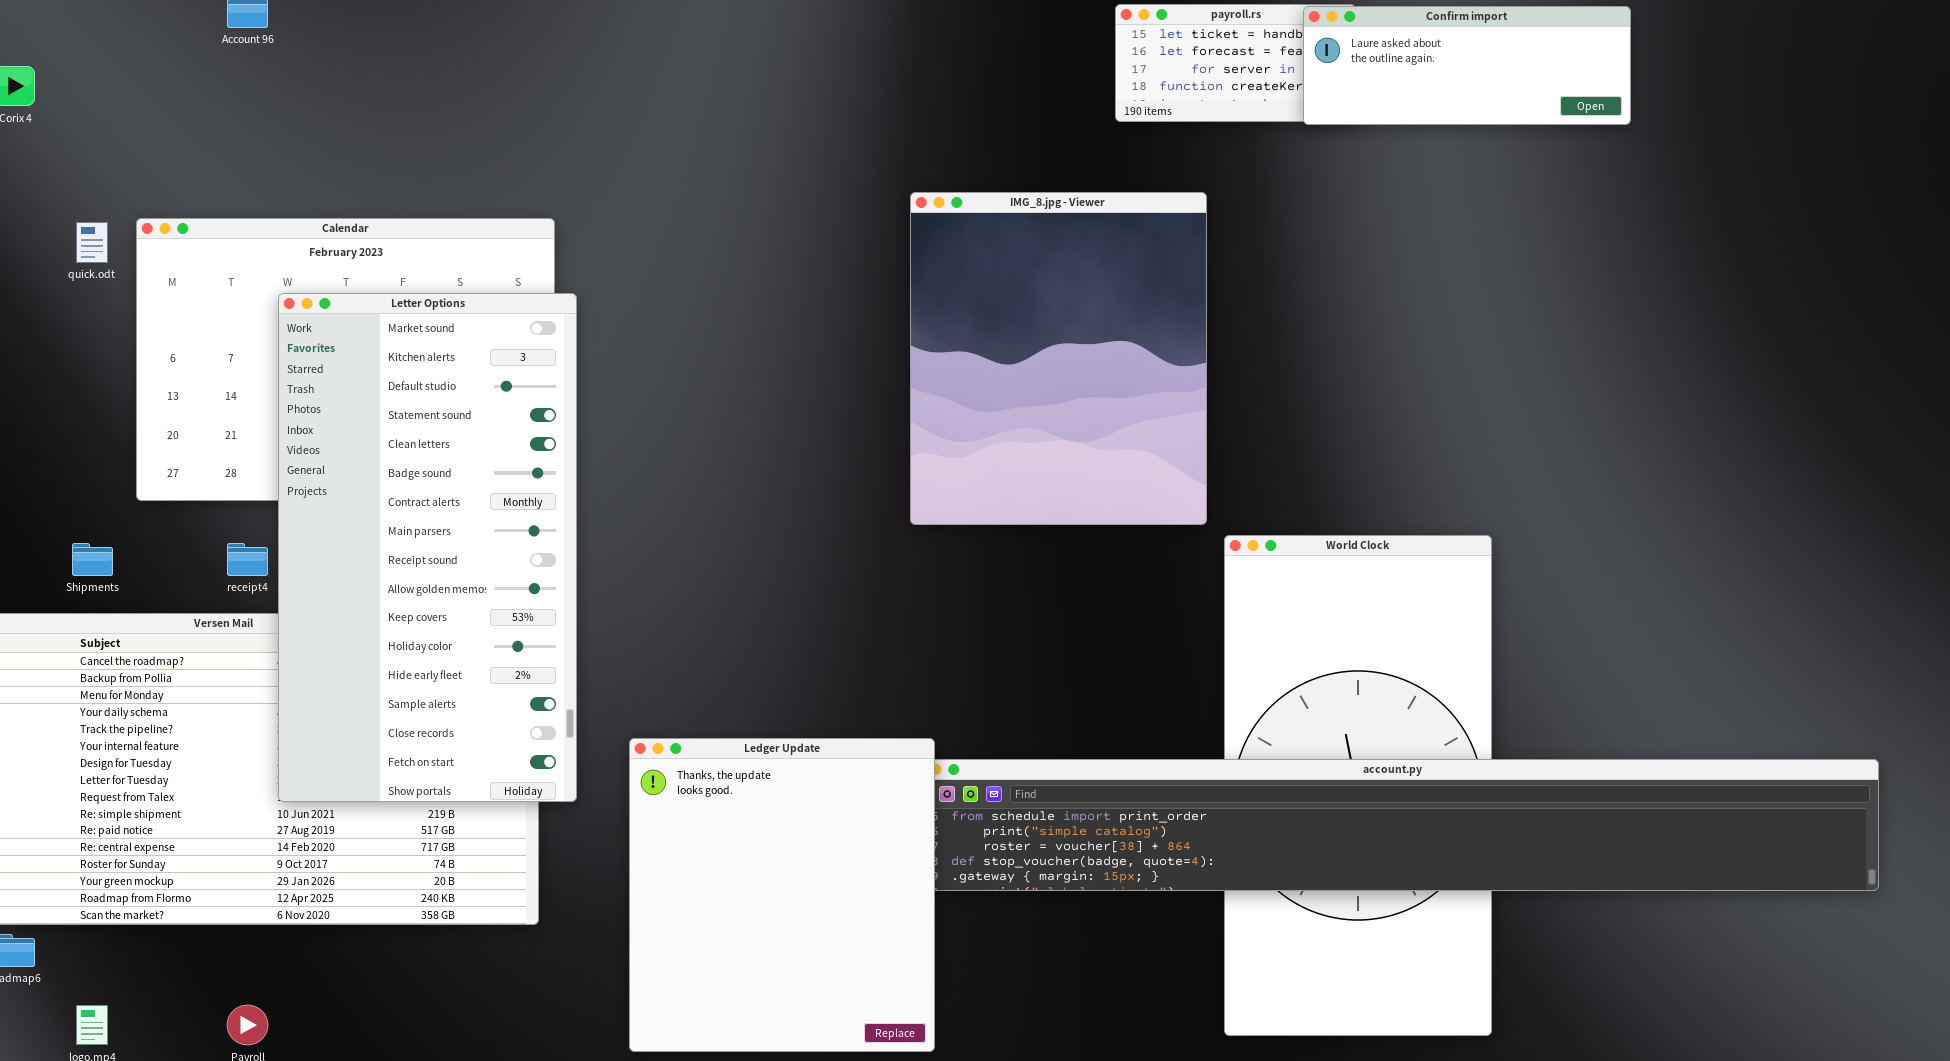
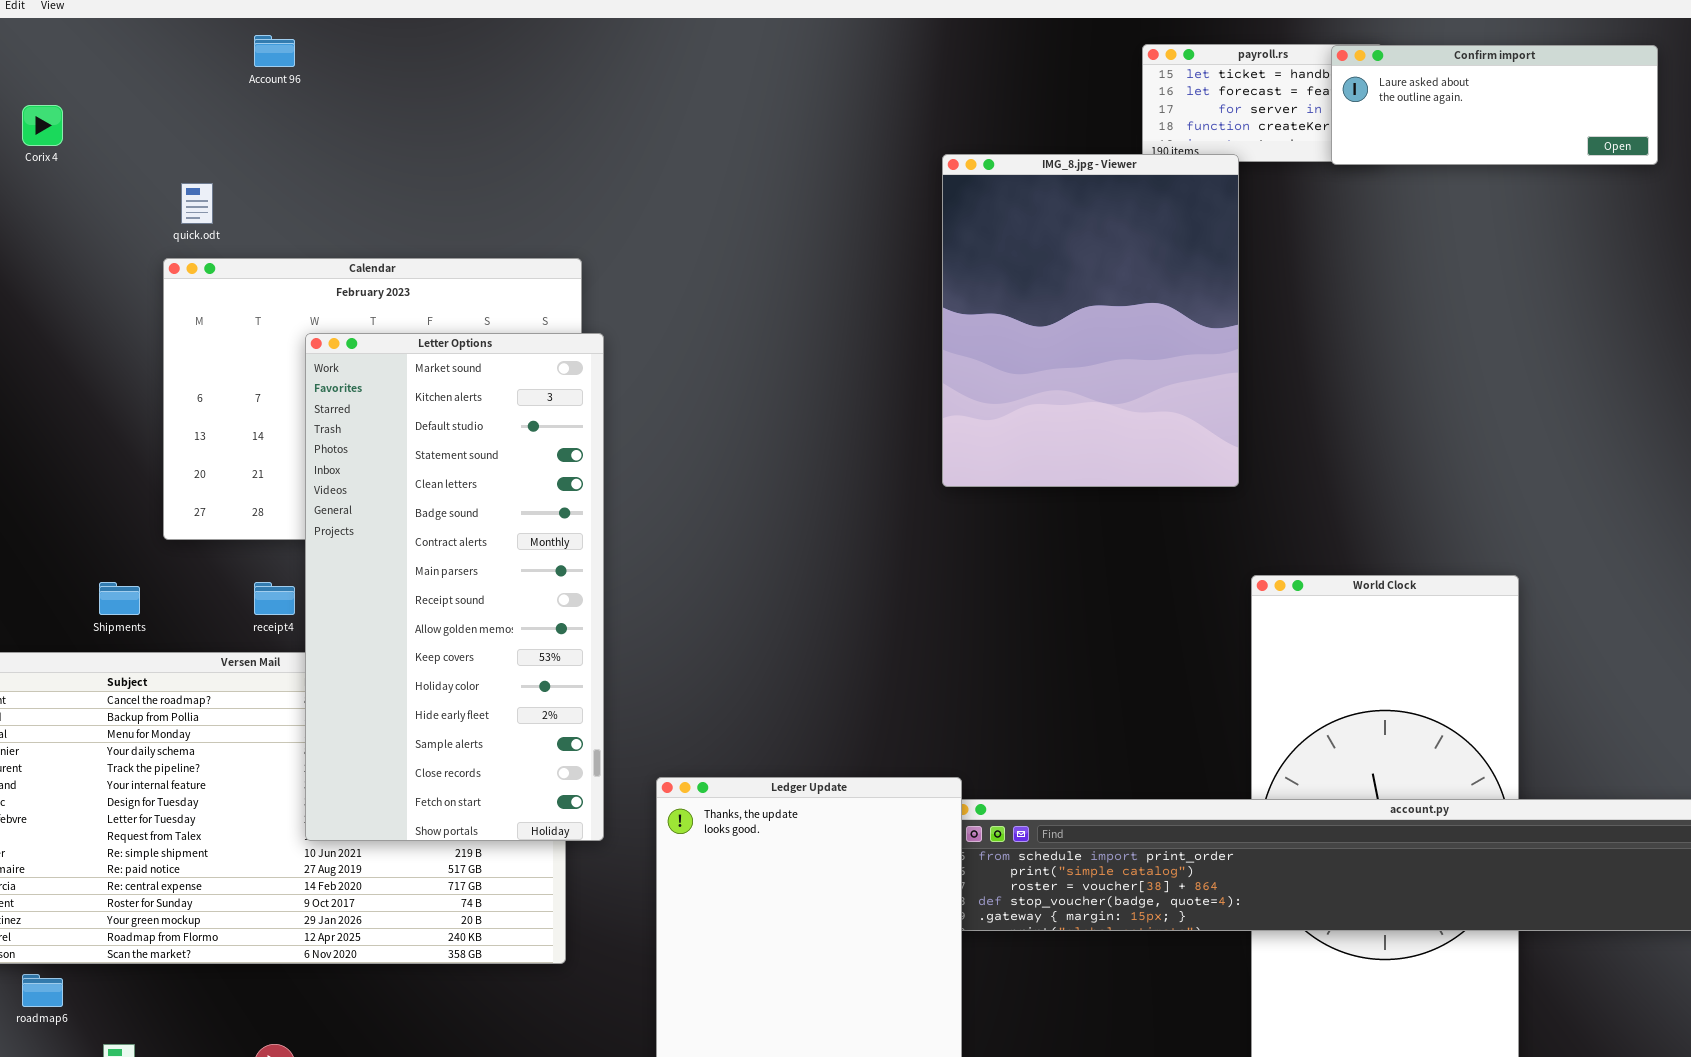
IMG_8.jpg - Viewer: [910,192,1207,525] -> [942,154,1239,487], moved
quick.odt: [76,222,108,263] -> [181,183,213,224], moved

